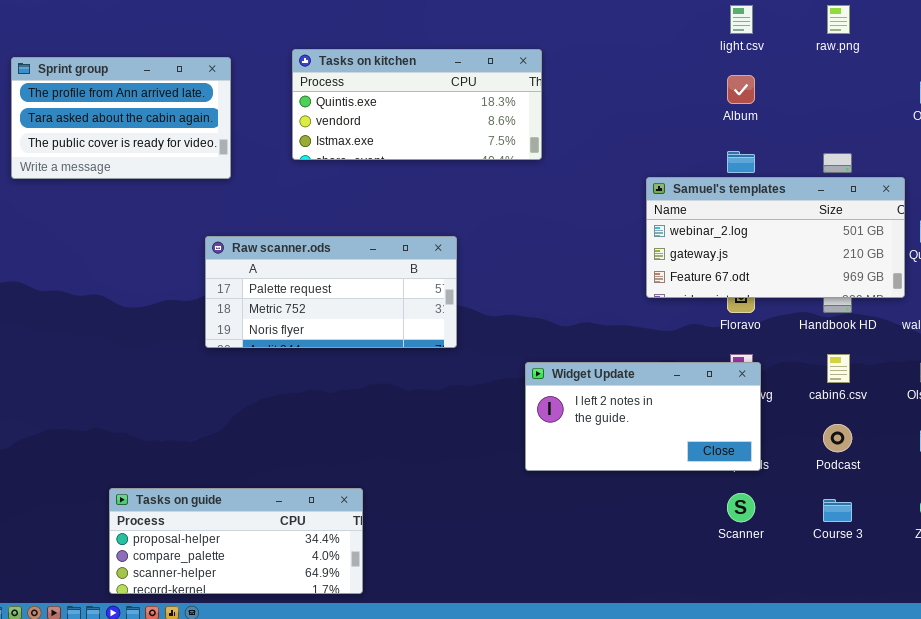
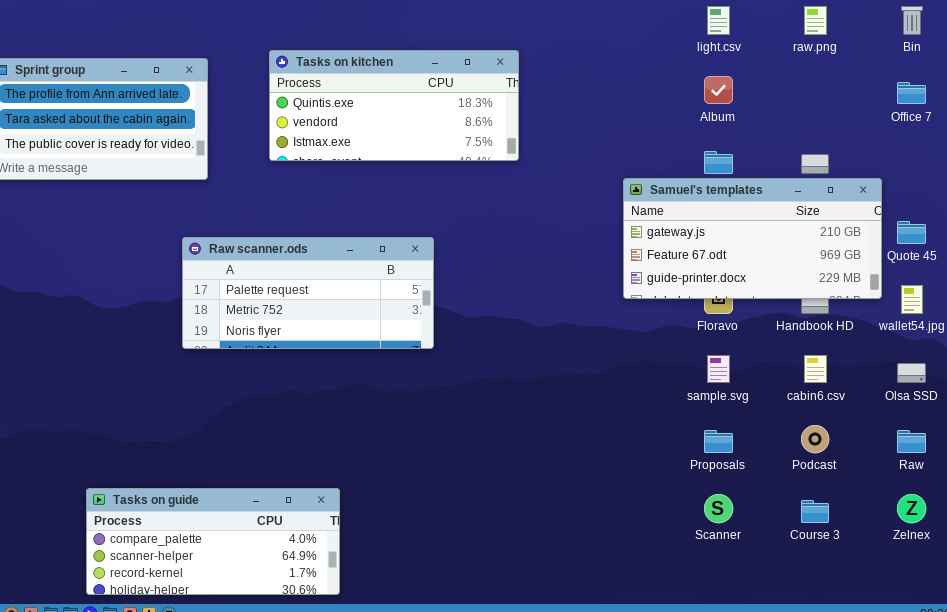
Samuel's templates: [646,177,905,298] -> [623,178,882,299], scrolled down 1 row
Widget Update: [525,362,761,471] -> none, closed
Tasks on guide: [109,488,363,594] -> [86,488,340,595], scrolled down 1 row

